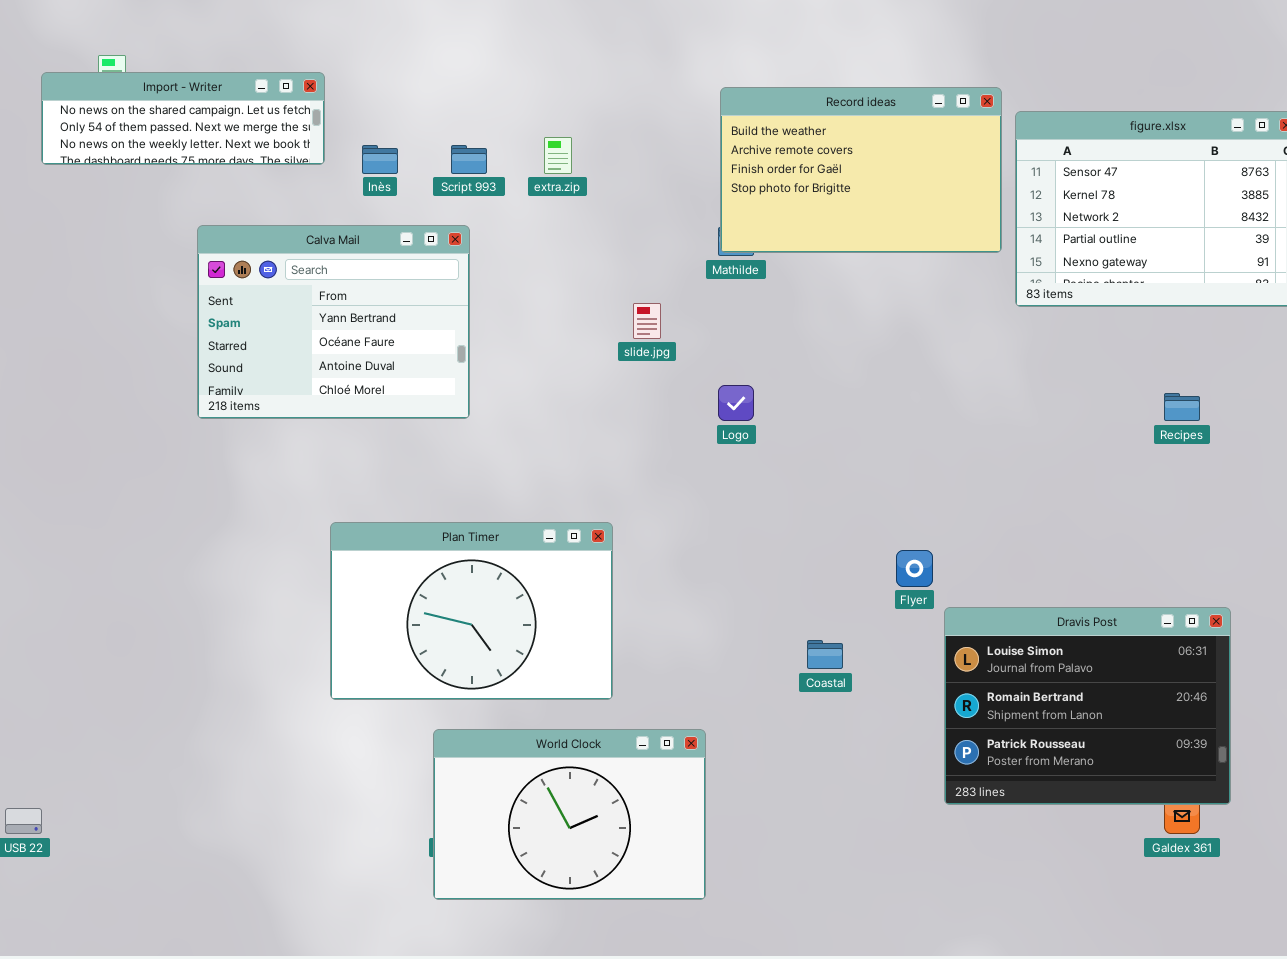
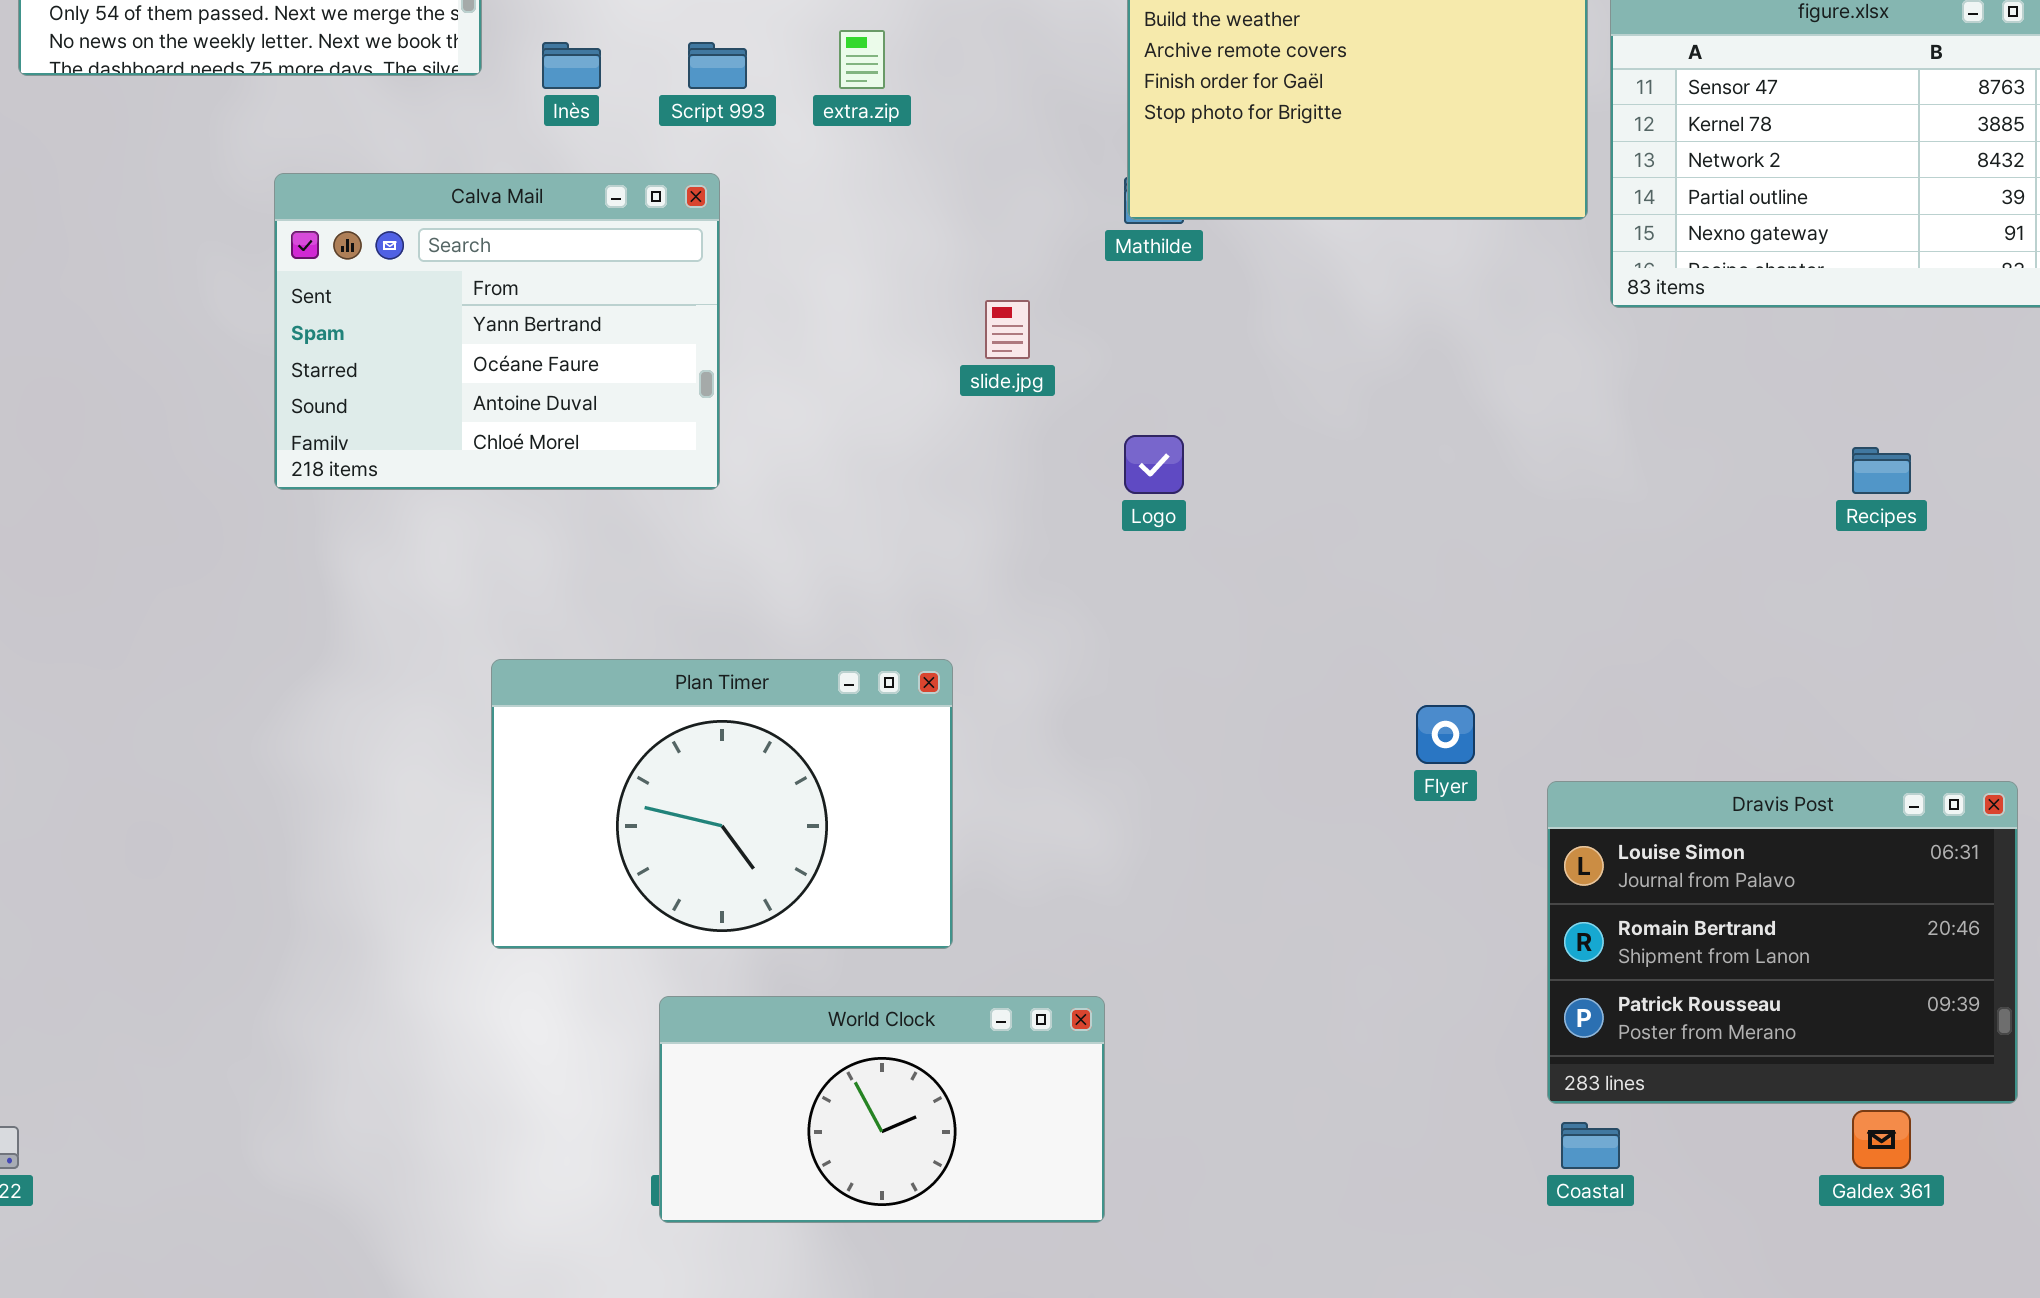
Dravis Post: [944,607,1231,805] -> [1547,781,2018,1104], moved
Coastal: [807,640,843,669] -> [1561,1122,1620,1169], moved
World Clock: [433,729,706,900] -> [659,996,1105,1223], resized

